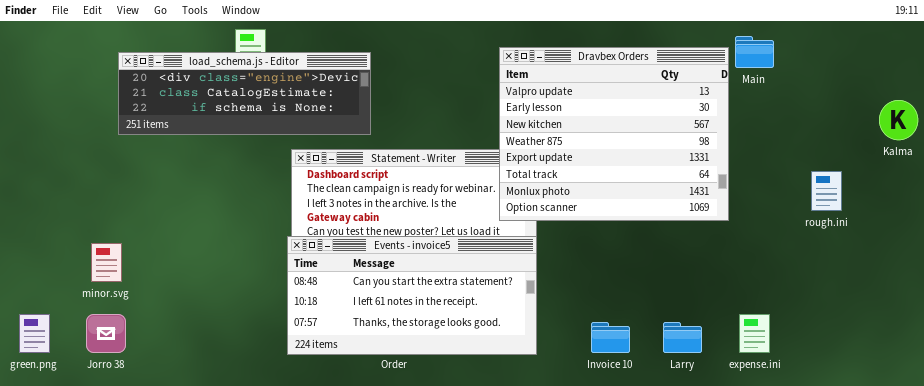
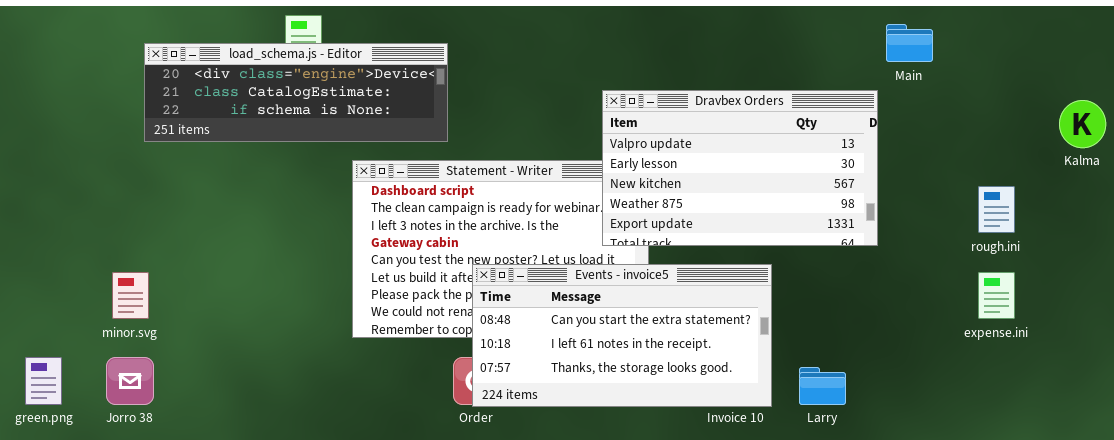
Dravbex Orders: [499,47,729,221] -> [602,90,878,246], resized
Events - invoice5: [287,236,537,355] -> [472,264,772,407], moved
expense.ini: [739,314,770,353] -> [978,272,1015,319], moved

